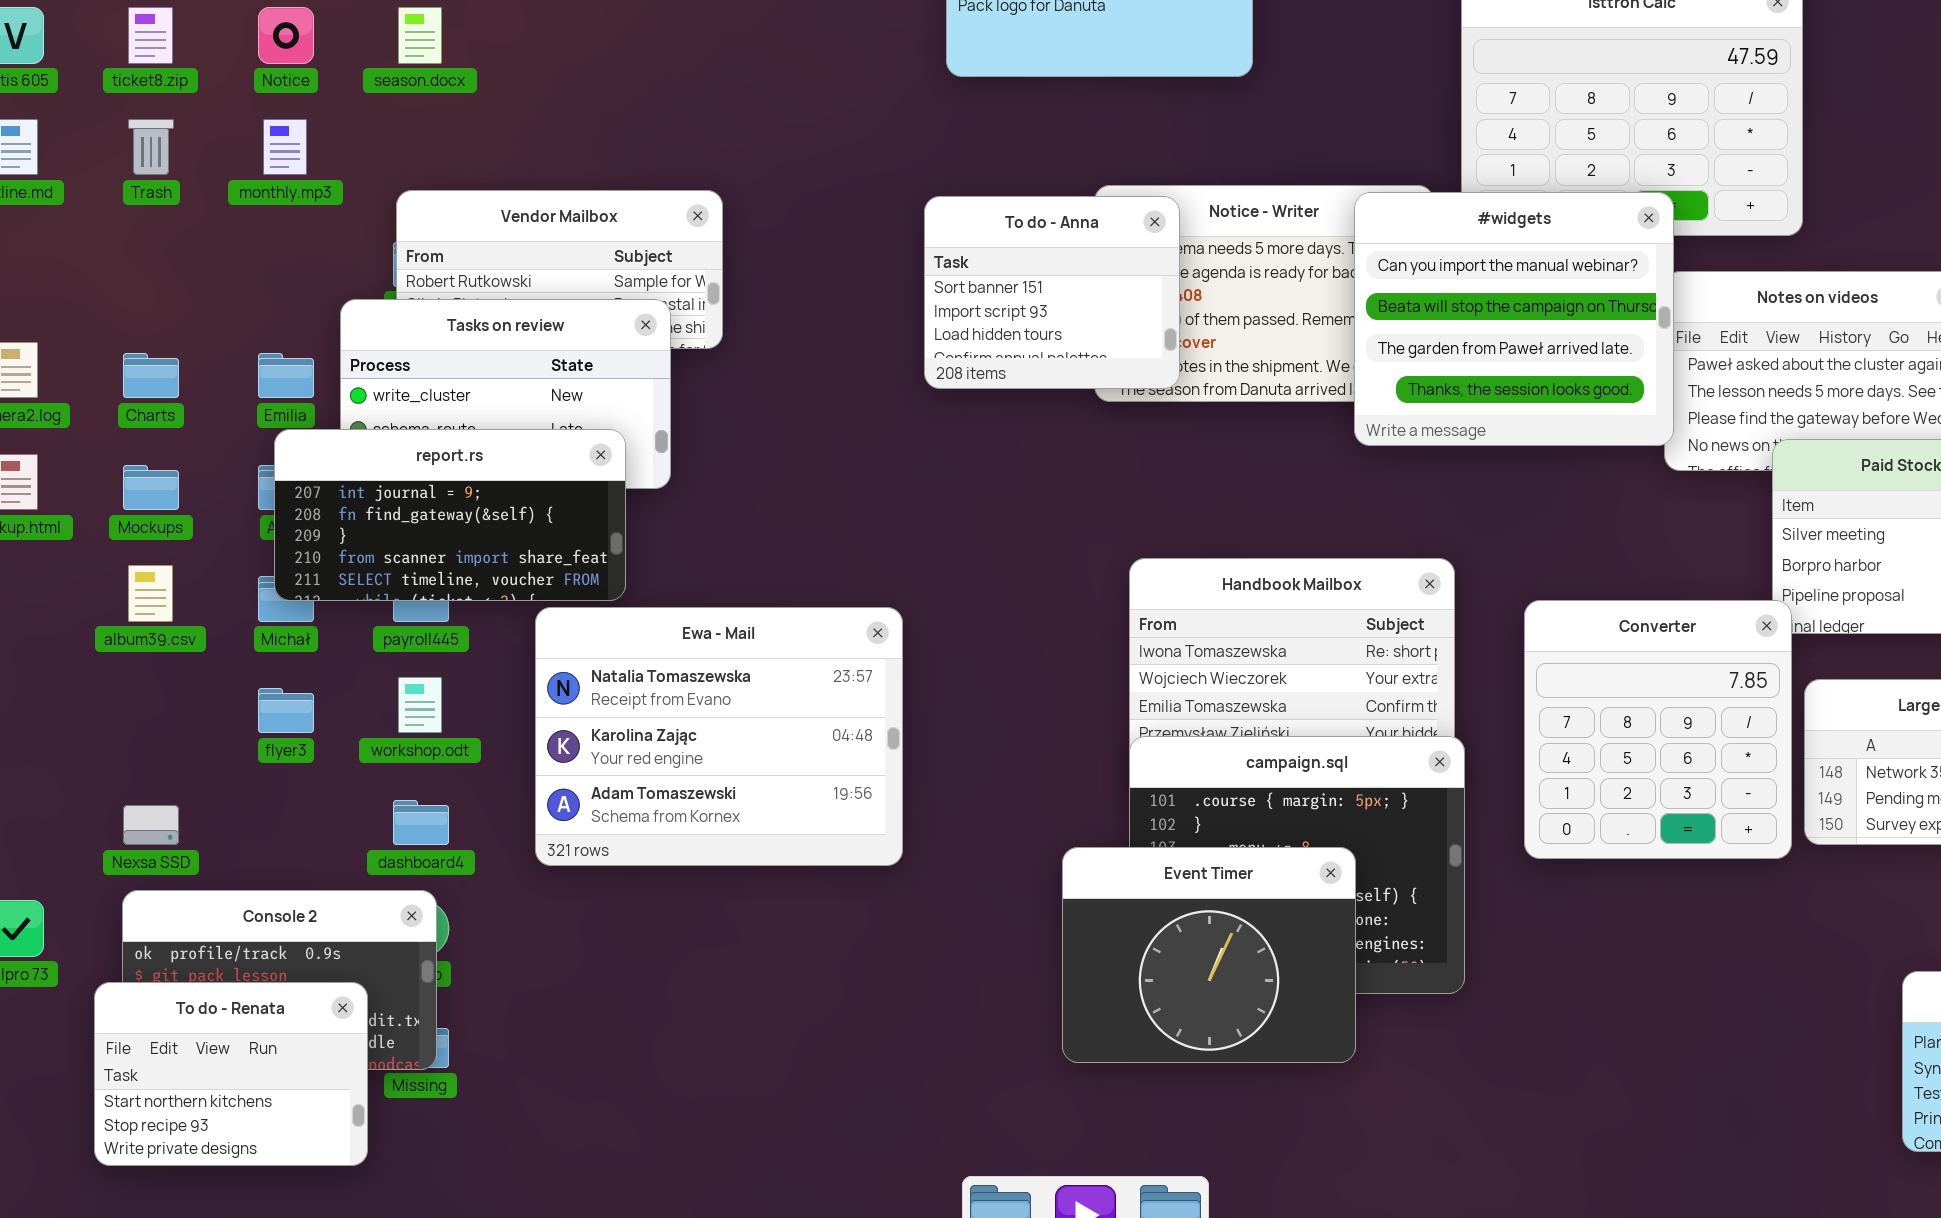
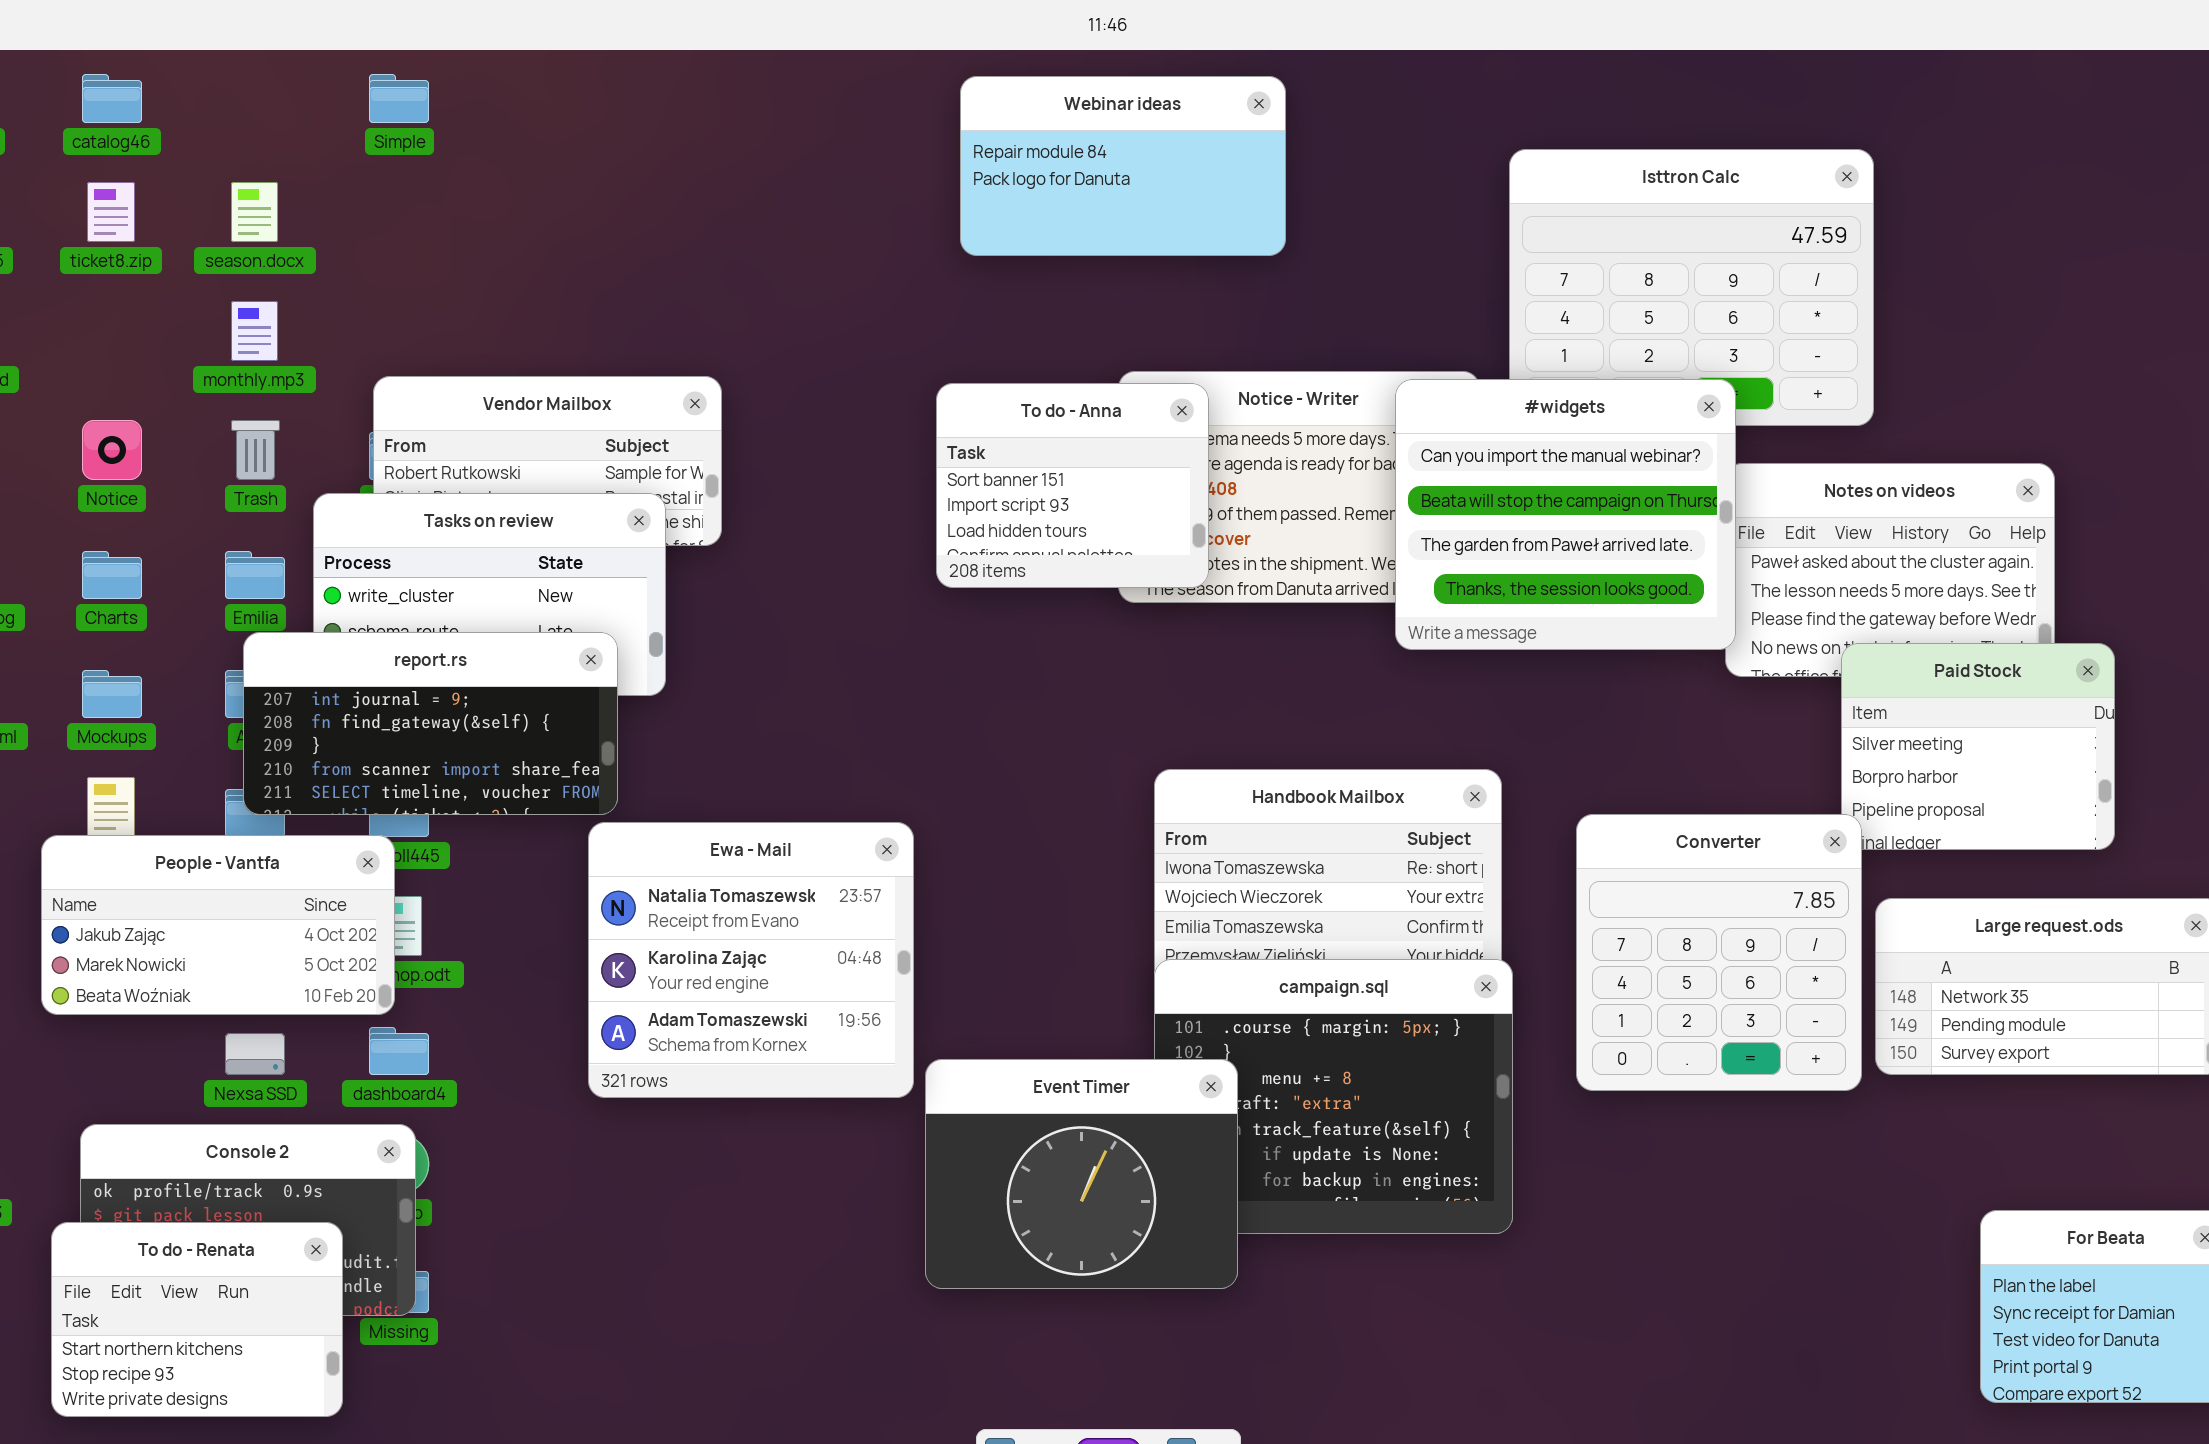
Notice: [258,7,314,64] -> [82,420,142,480], moved
season.docx: [398,7,442,64] -> [231,182,278,242], moved
Trash: [128,119,174,175] -> [231,420,280,480], moved
Ewa - Mail: [535,607,903,866] -> [588,822,914,1098], resized
People - Vantfa: none -> [41,835,395,1015], opened
Nexsa SSD: [123,805,179,845] -> [225,1033,285,1075], moved
Event Timer: [1062,847,1356,1063] -> [925,1059,1238,1289], moved

